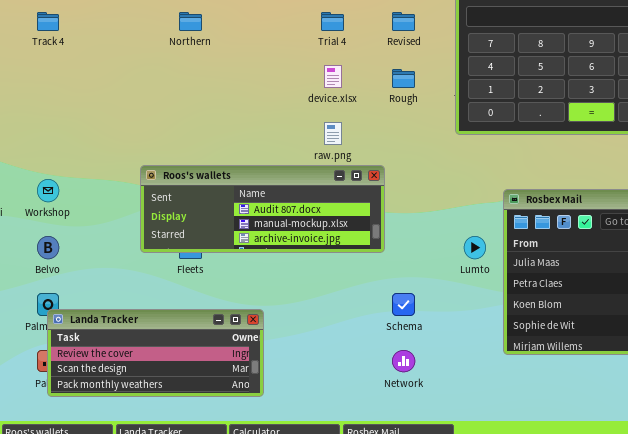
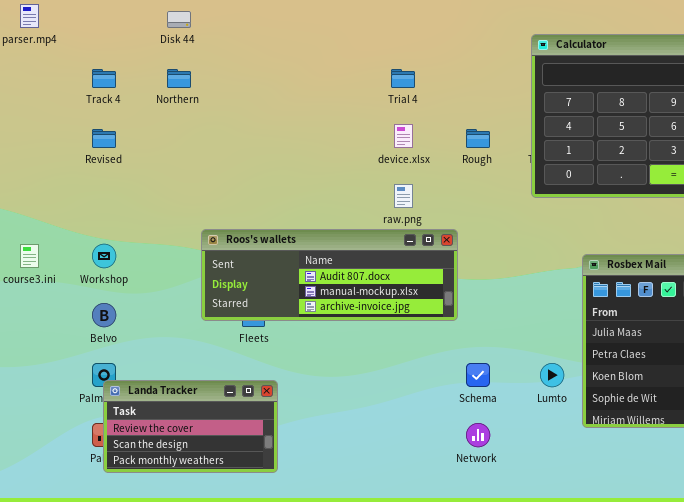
Northern: [179,12,202,31] -> [167,69,191,88], moved
Revised: [392,12,415,31] -> [92,129,116,148], moved
Lumto: [464,236,486,259] -> [540,363,564,387], moved
Landa Tracker: [47,309,264,397] -> [103,380,278,473], resized

